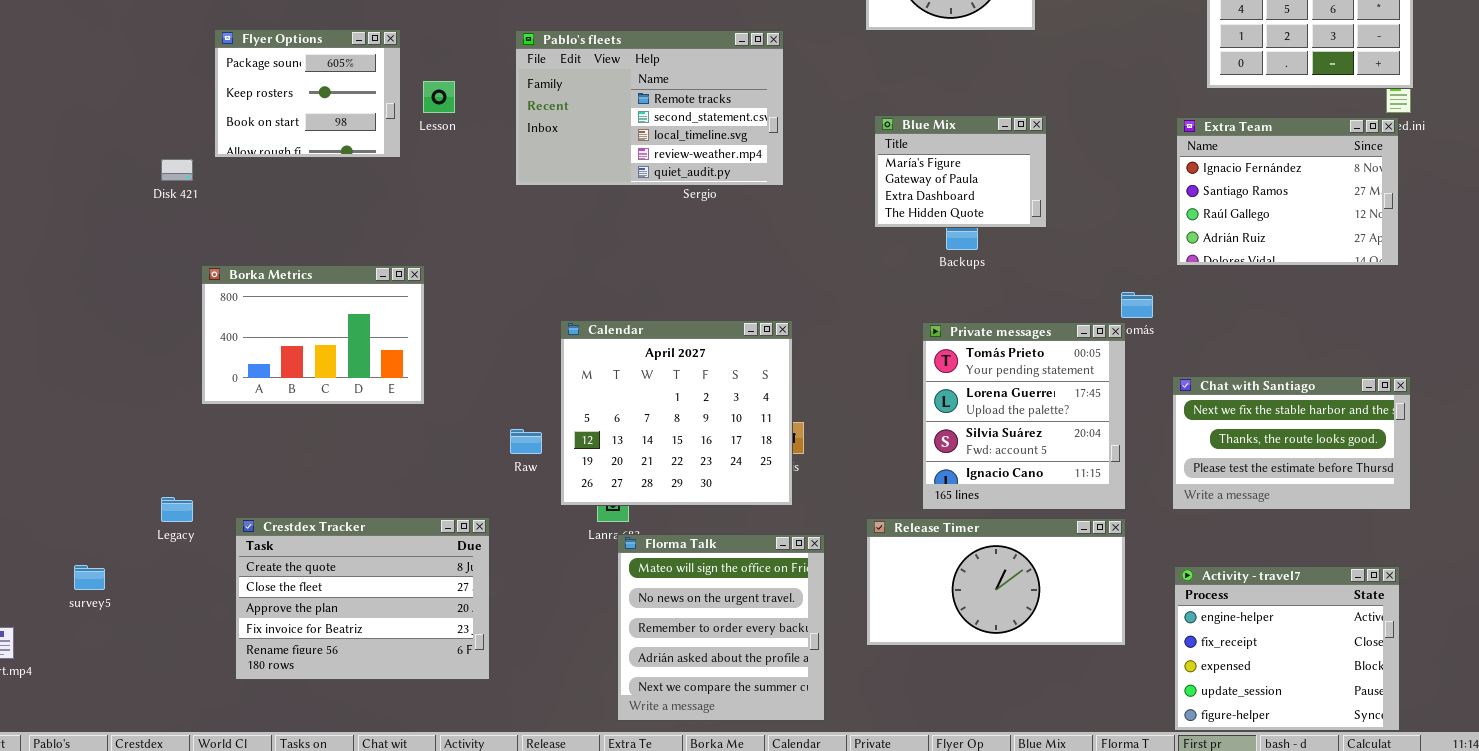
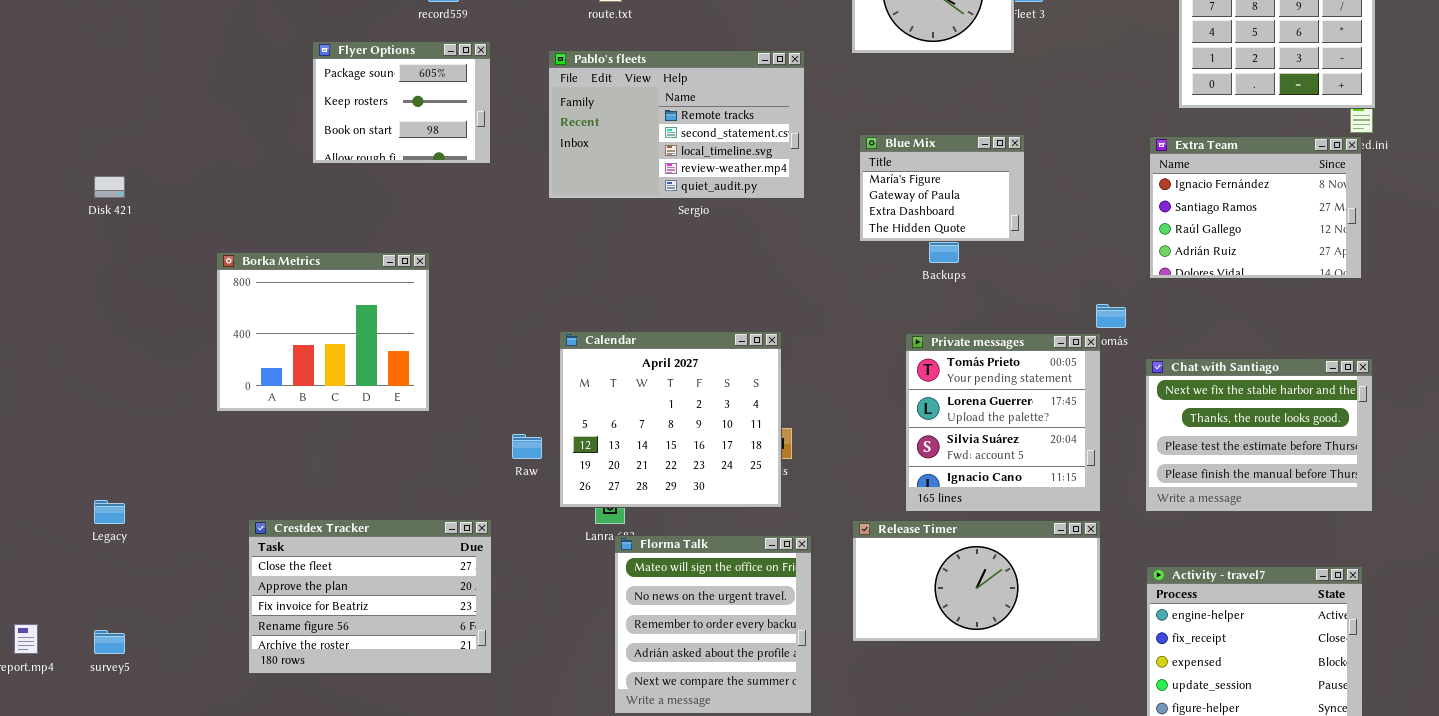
Flyer Options: [214,29,401,158] -> [312,41,491,164], moved
Pablo's fleets: [515,30,784,186] -> [548,50,805,199], moved
Disk 421: [161,159,193,181] -> [94,176,125,198], moved
Borka Metrics: [201,265,425,405] -> [216,252,430,412], resized
Chat with Santiago: [1172,376,1411,510] -> [1145,358,1373,512], resized
Legacy: [161,497,193,522] -> [94,500,125,524], moved
Crestdex Tracker: [235,517,490,680] -> [248,519,492,674], scrolled down 1 row
survey5: [74,565,105,590] -> [94,630,125,654], moved

